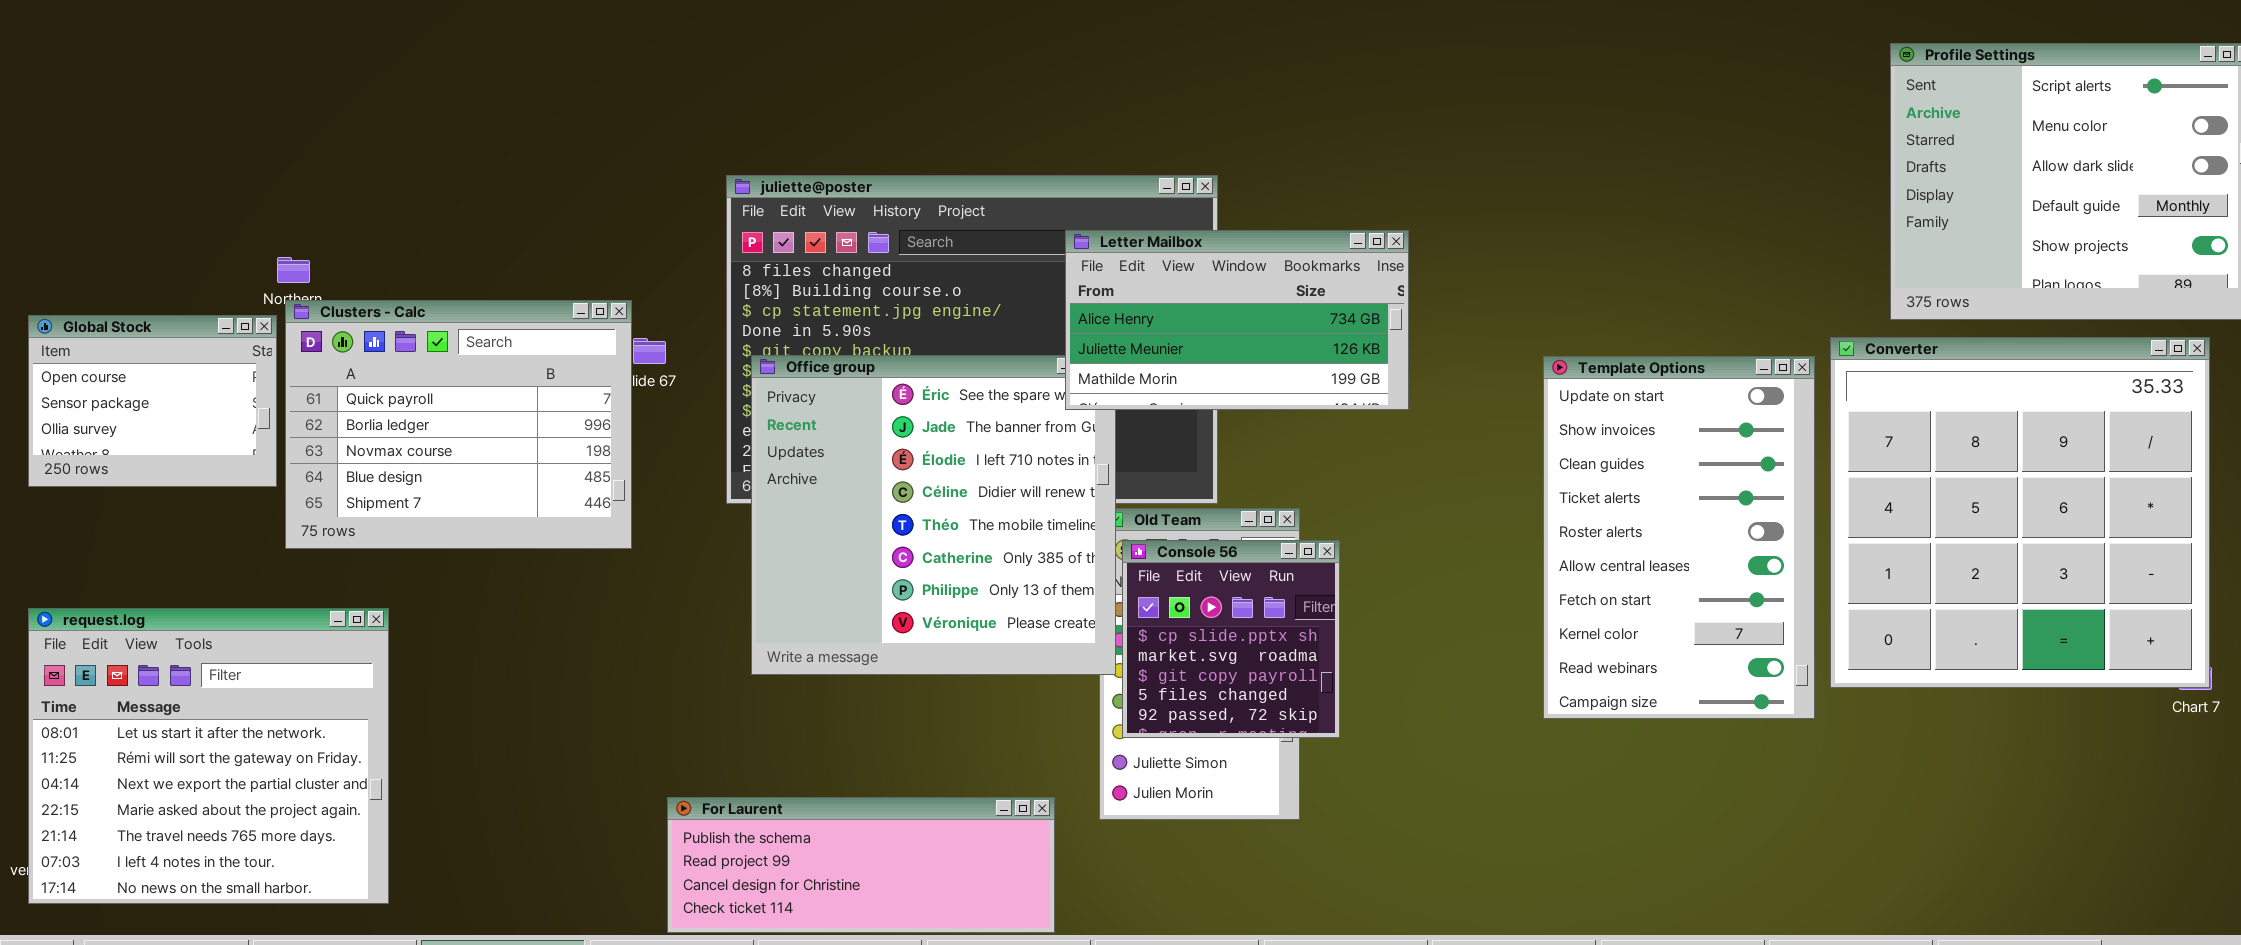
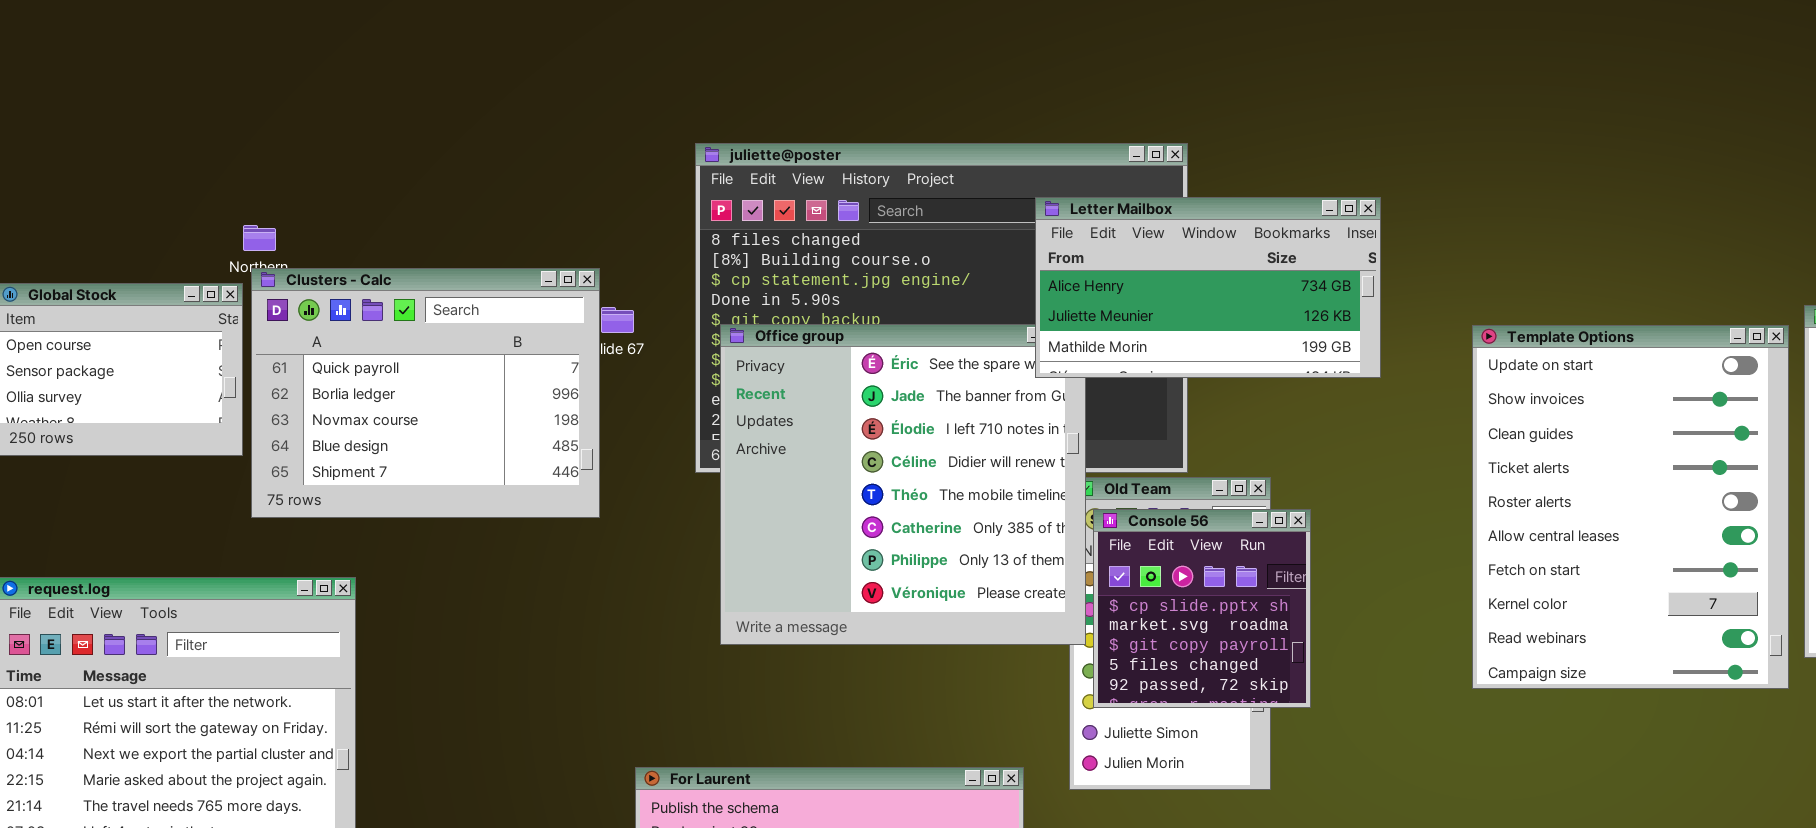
Template Options: [1543,356,1815,719] -> [1472,325,1789,689], resized

